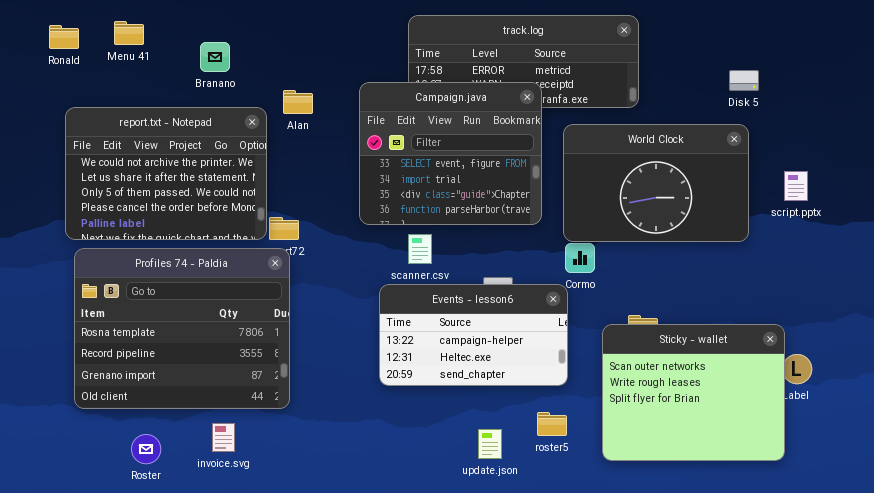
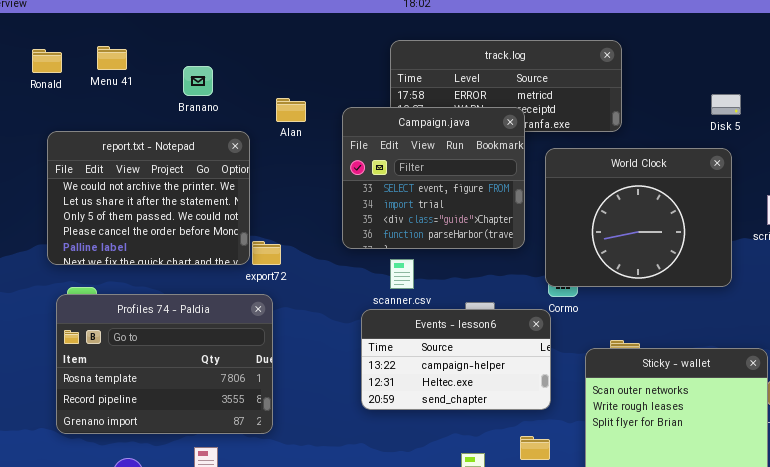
Alan: [283,90,313,114] -> [276,98,306,122], moved
World Clock: [563,124,749,242] -> [545,148,732,287], resized
Profiles 74 - Paldia: [74,248,290,409] -> [56,294,273,434], resized

